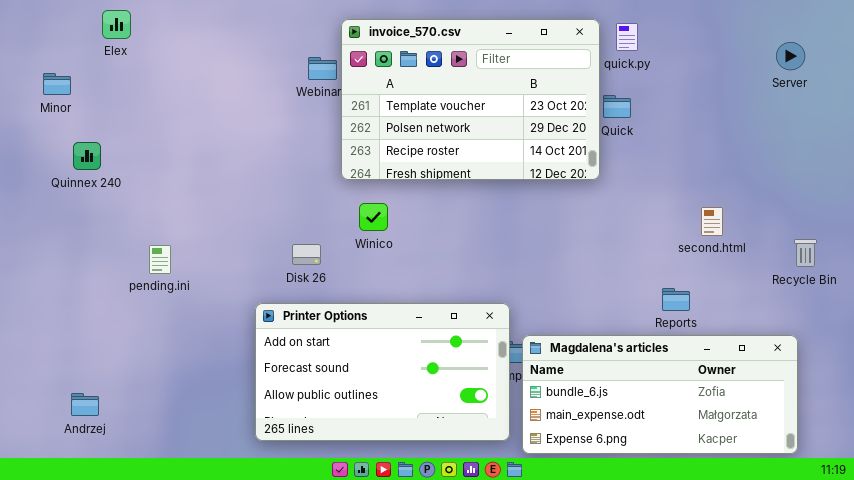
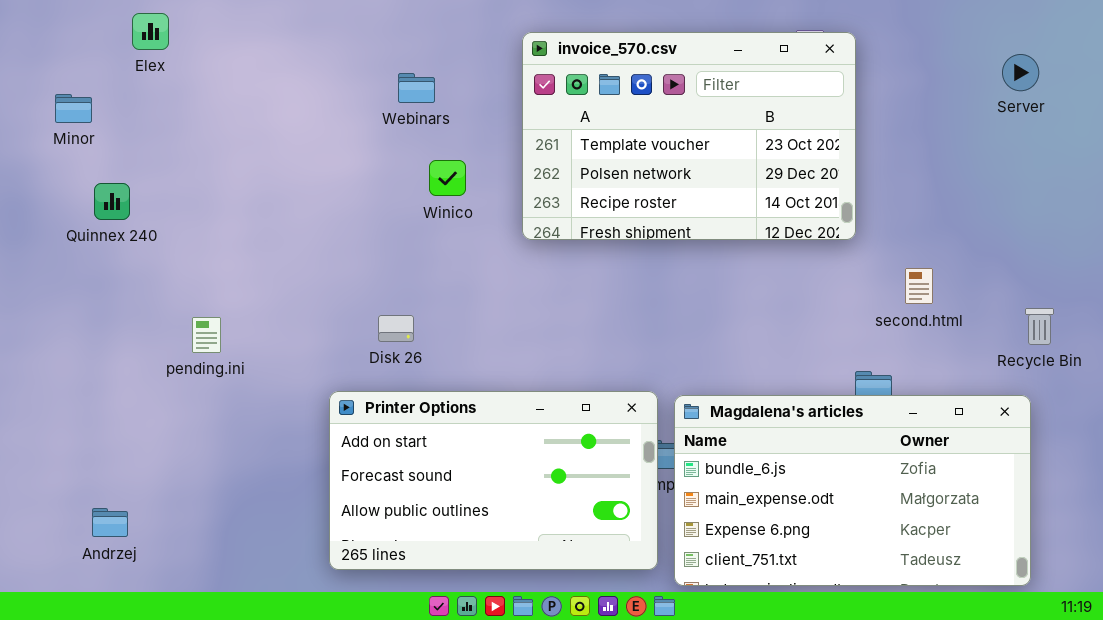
invoice_570.csv: [341,19,600,180] -> [522,32,856,240], moved
Winico: [359,203,388,231] -> [429,160,466,196], moved
Magdalena's articles: [522,335,798,454] -> [674,395,1031,586], resized

